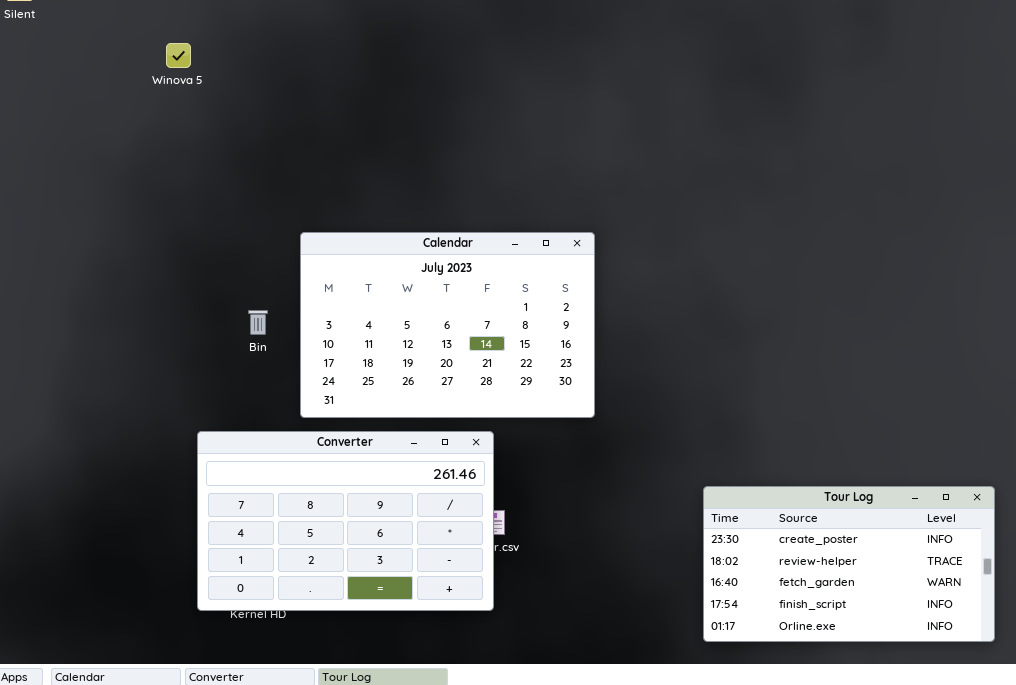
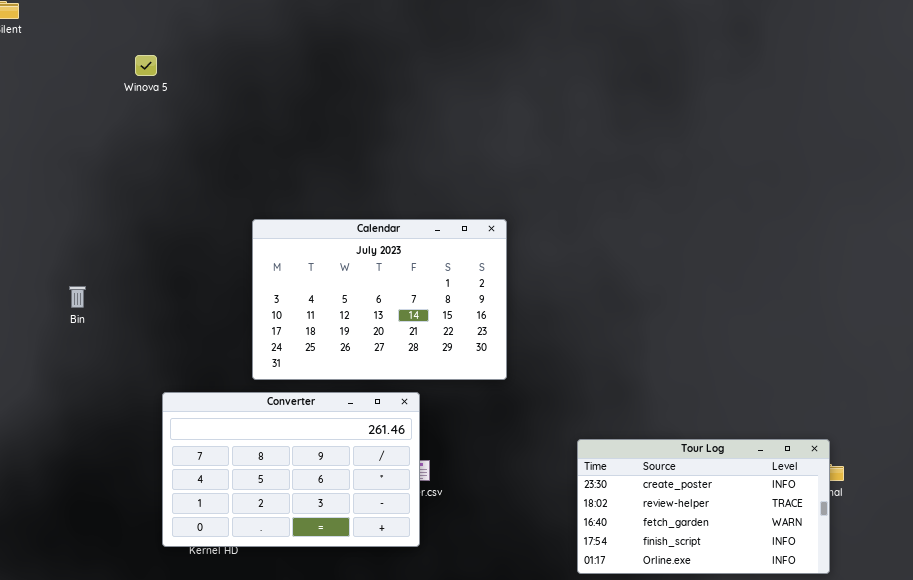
Bin: [248,310,268,335] -> [69,286,86,308], moved
Tour Log: [703,486,995,642] -> [577,439,830,574], moved

